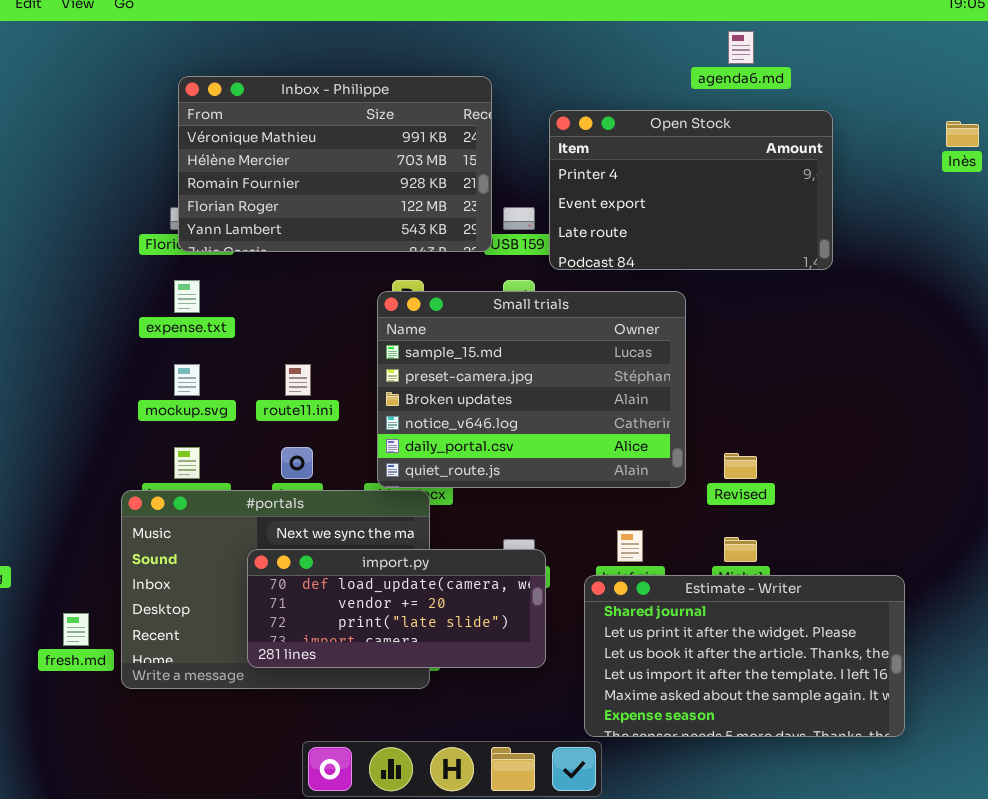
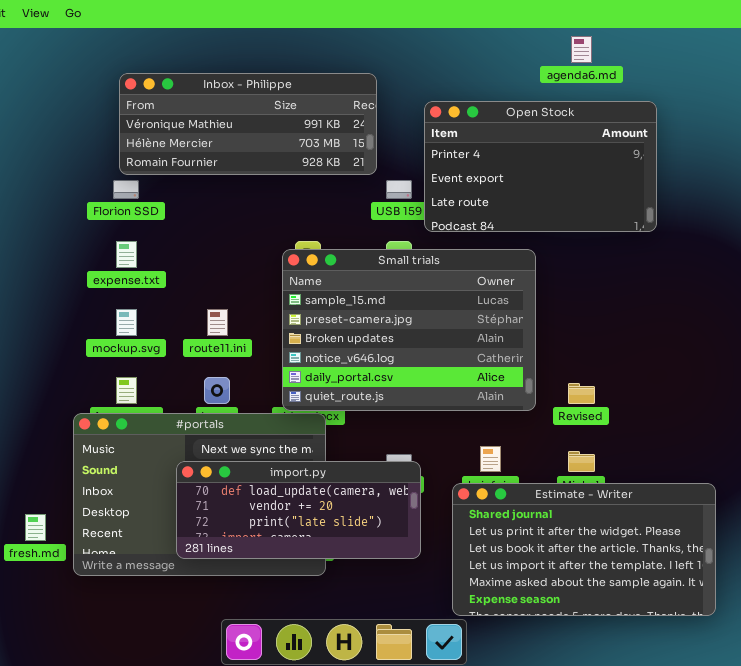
Inbox - Philippe: [178,76,492,252] -> [119,73,377,175], resized

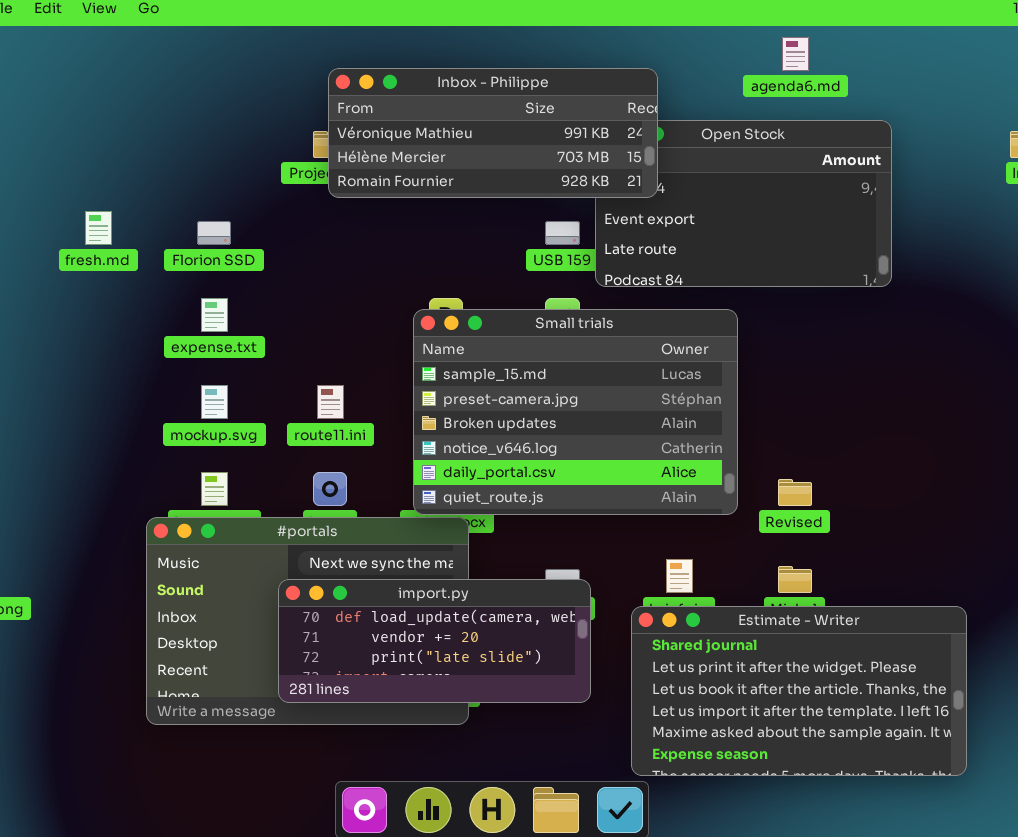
Inbox - Philippe: [119,73,377,175] -> [328,68,658,198], moved
fresh.md: [25,514,46,541] -> [85,211,112,245], moved

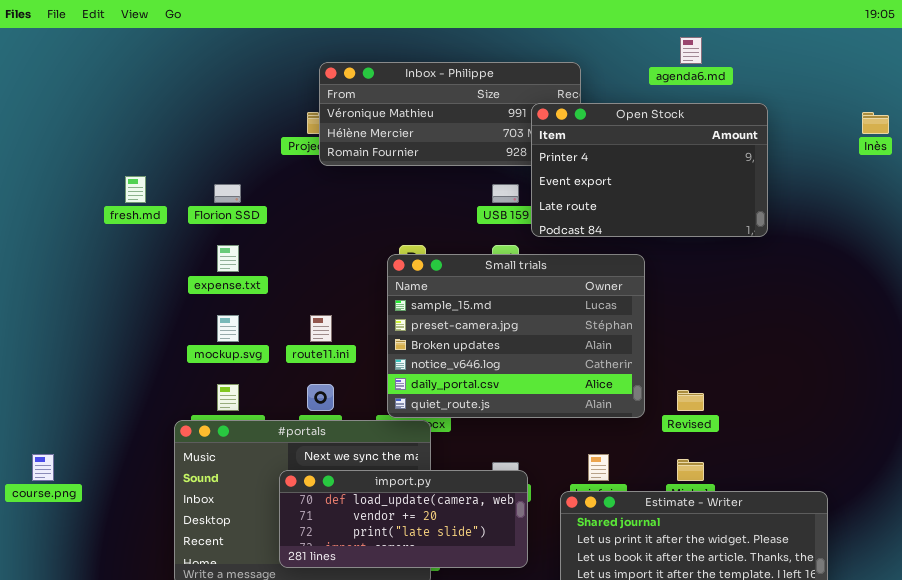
Open Stock: [595,120,892,287] -> [531,103,768,237], raised

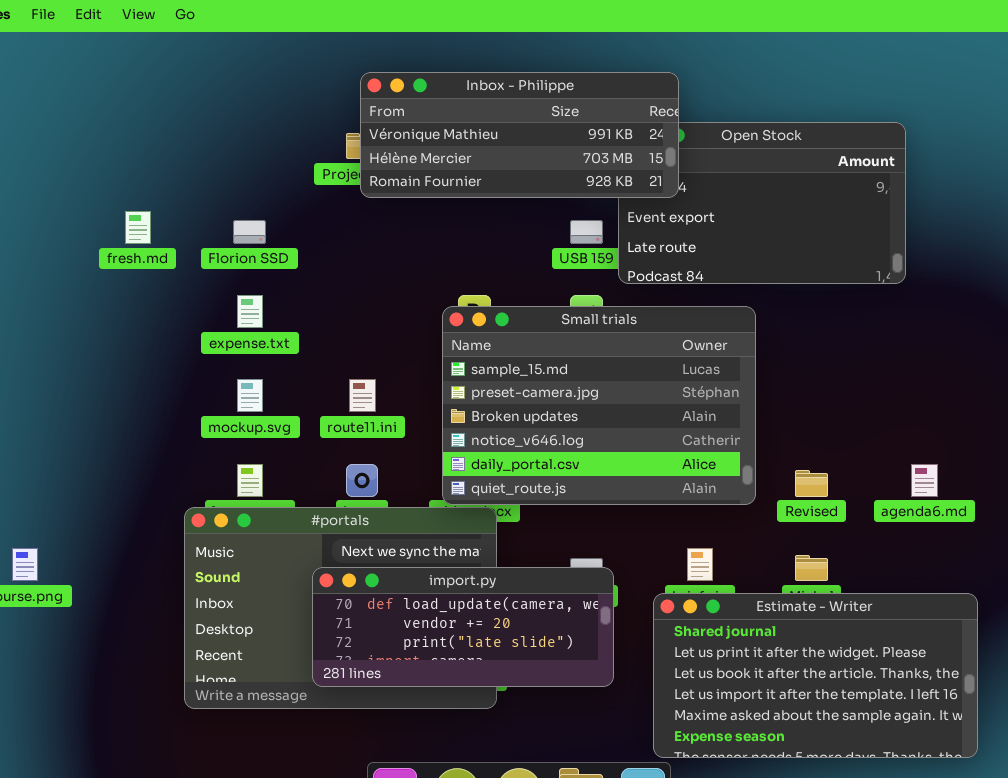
agenda6.md: [680,37,702,64] -> [911,464,938,497], moved
Inbox - Philippe: [319,62,581,166] -> [360,72,679,198], raised

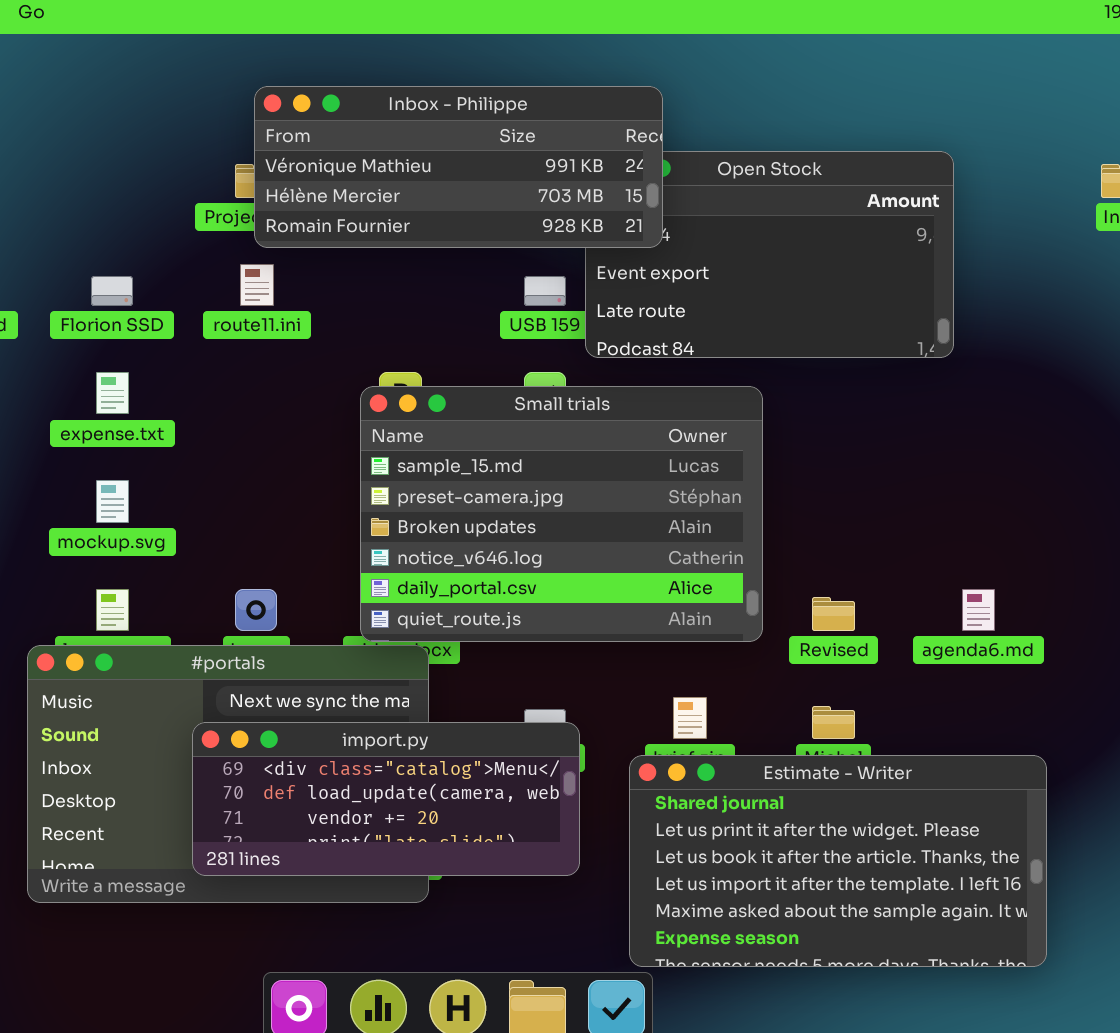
route11.ini: [349,379,376,412] -> [240,264,274,306], moved
import.py: [312,567,614,687] -> [192,722,580,876], scrolled up 1 row

